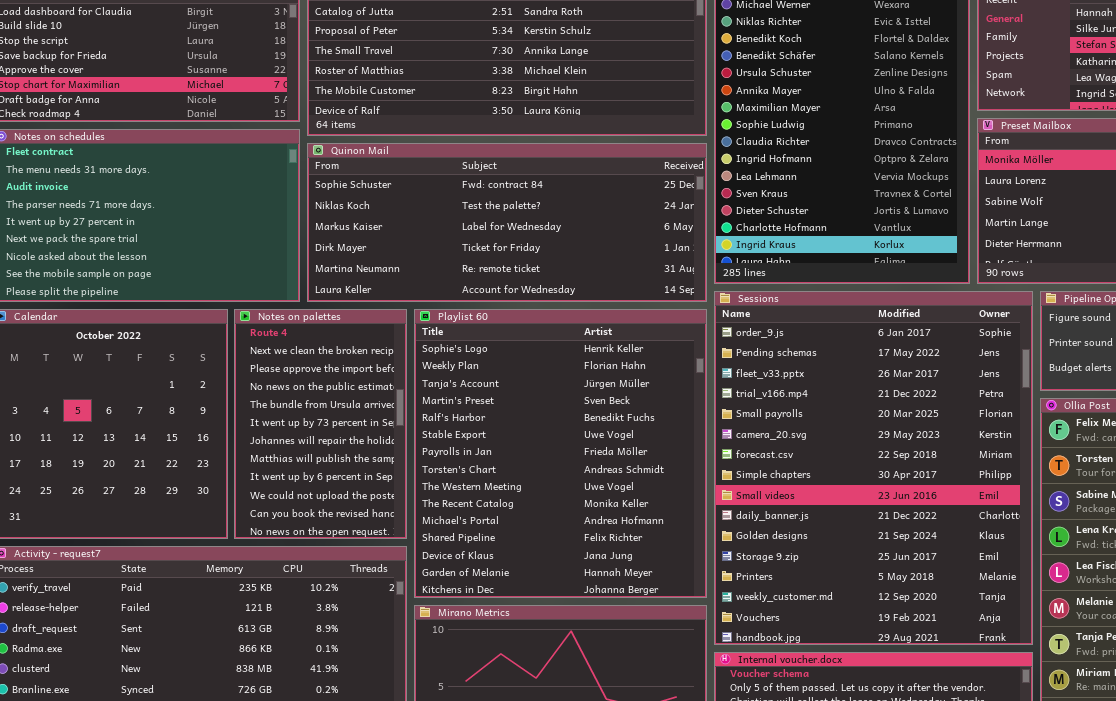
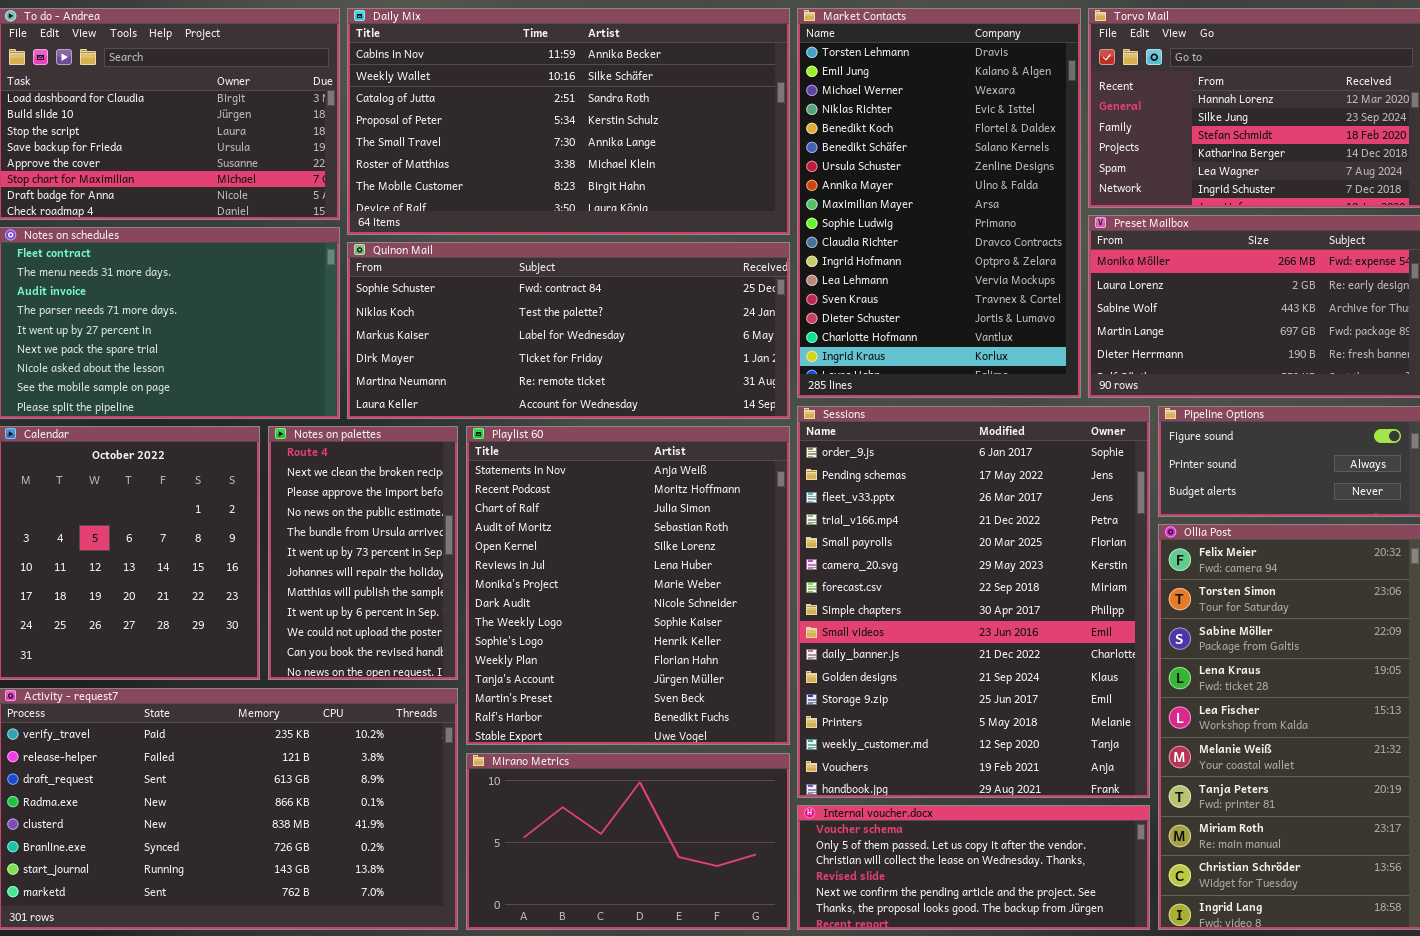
Playlist 60: [414,309,707,598] -> [466,426,790,745], scrolled up 9 rows

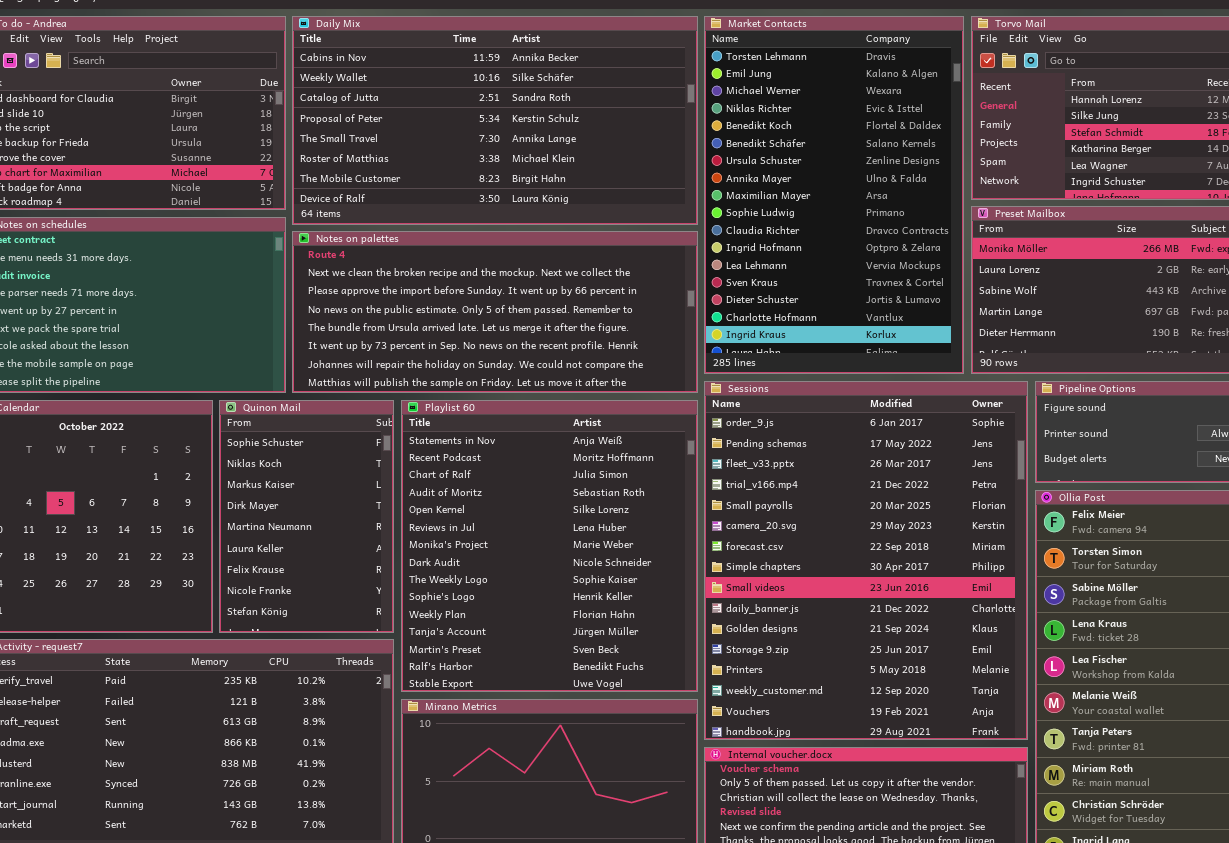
Quinon Mail: [347,242,790,419] -> [219,400,394,633], moved, resized
Notes on palettes: [268,426,458,680] -> [292,231,698,393], moved, resized

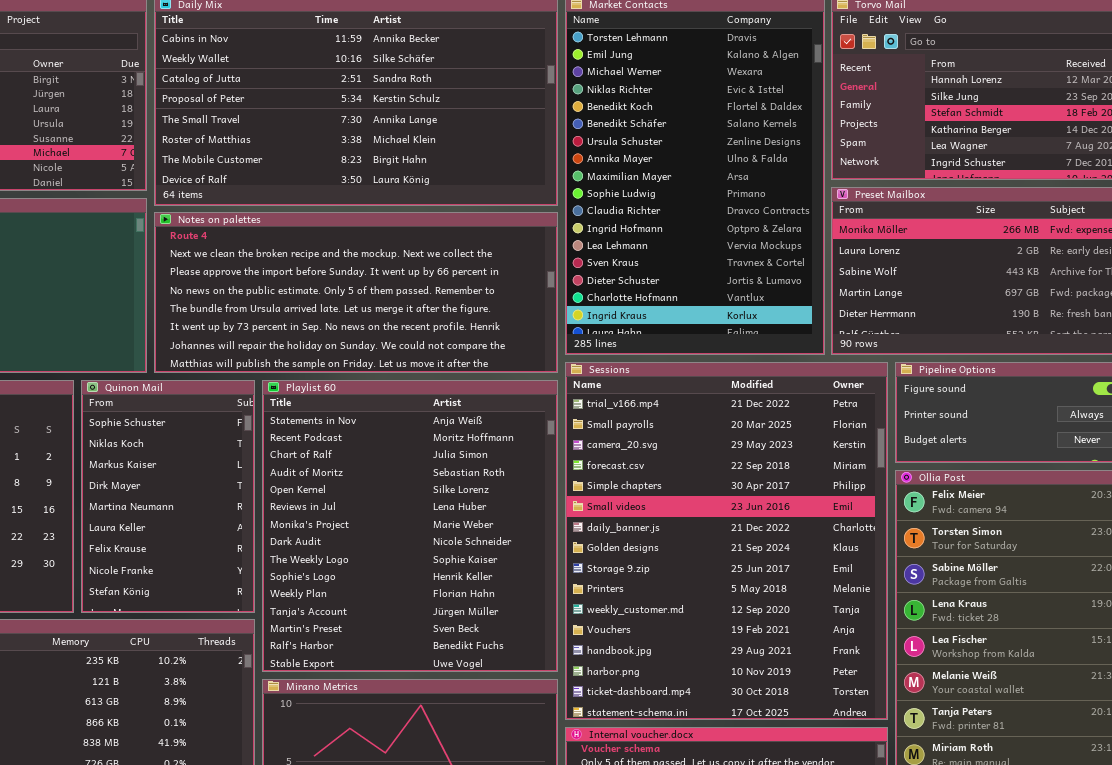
Sessions: [704,381,1028,740] -> [565,362,888,720], scrolled down 3 rows

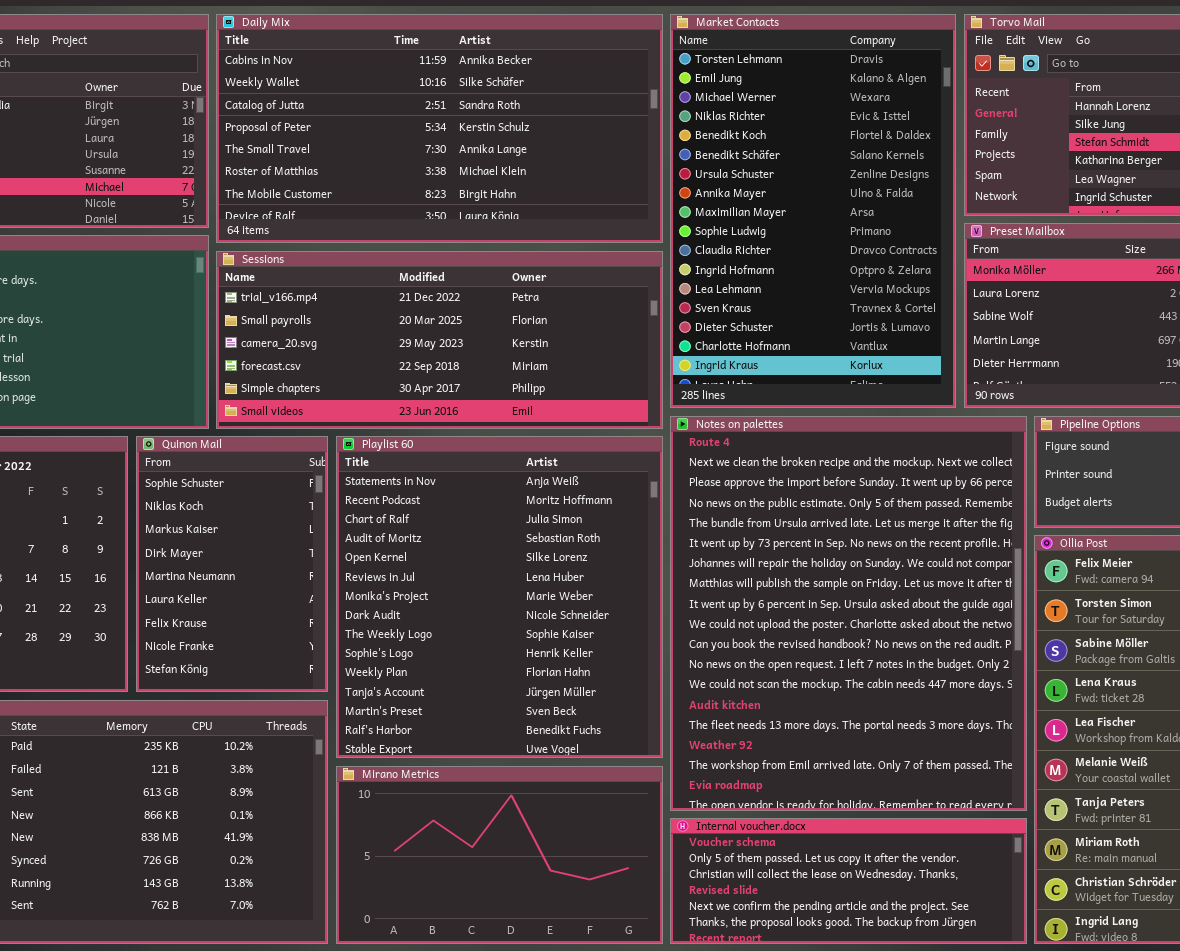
Notes on palettes: [154,212,558,373] -> [670,416,1027,811], moved, resized
Sessions: [565,362,888,720] -> [216,251,663,429], moved, resized

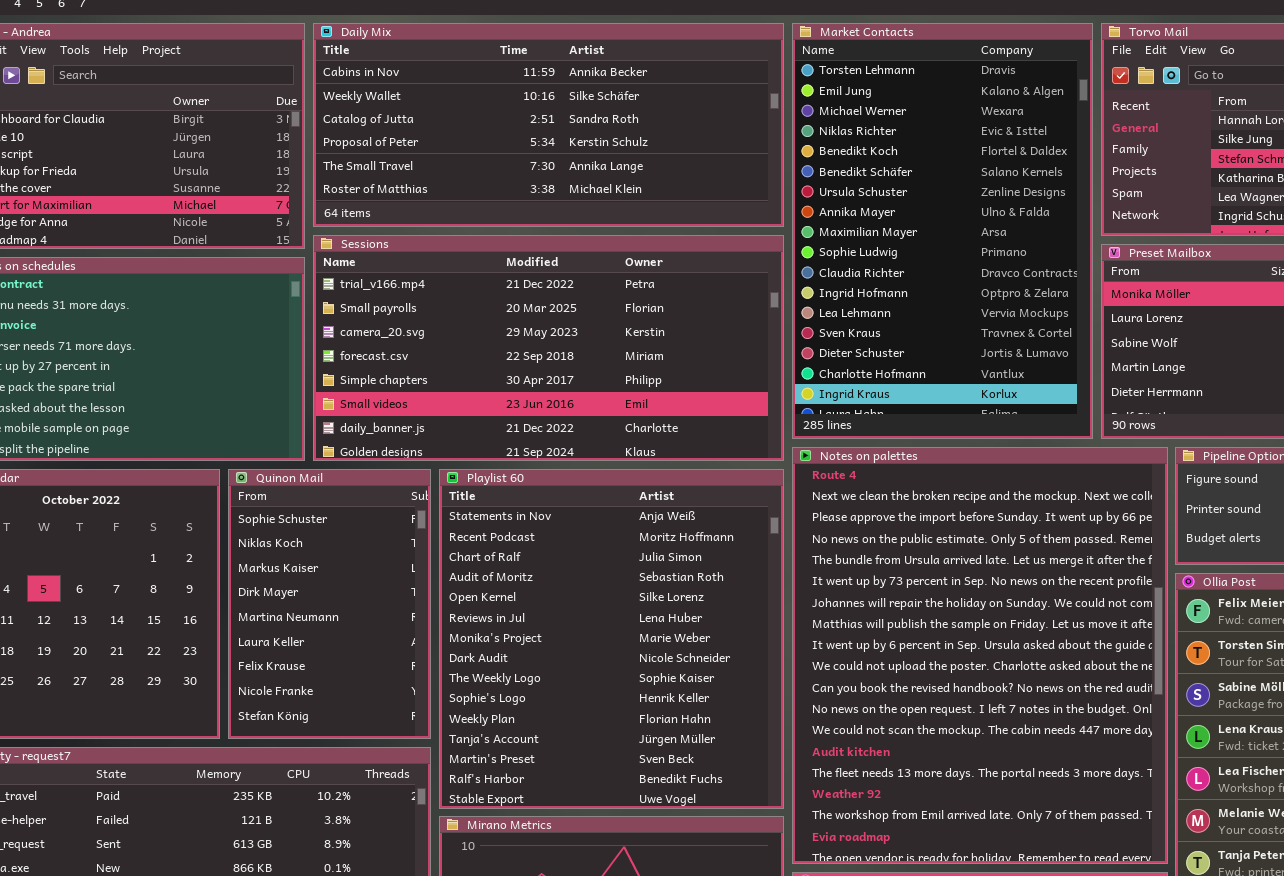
Daily Mix: [216,14,663,243] -> [313,23,784,227], resized
Sessions: [216,251,663,429] -> [313,235,784,461], resized

